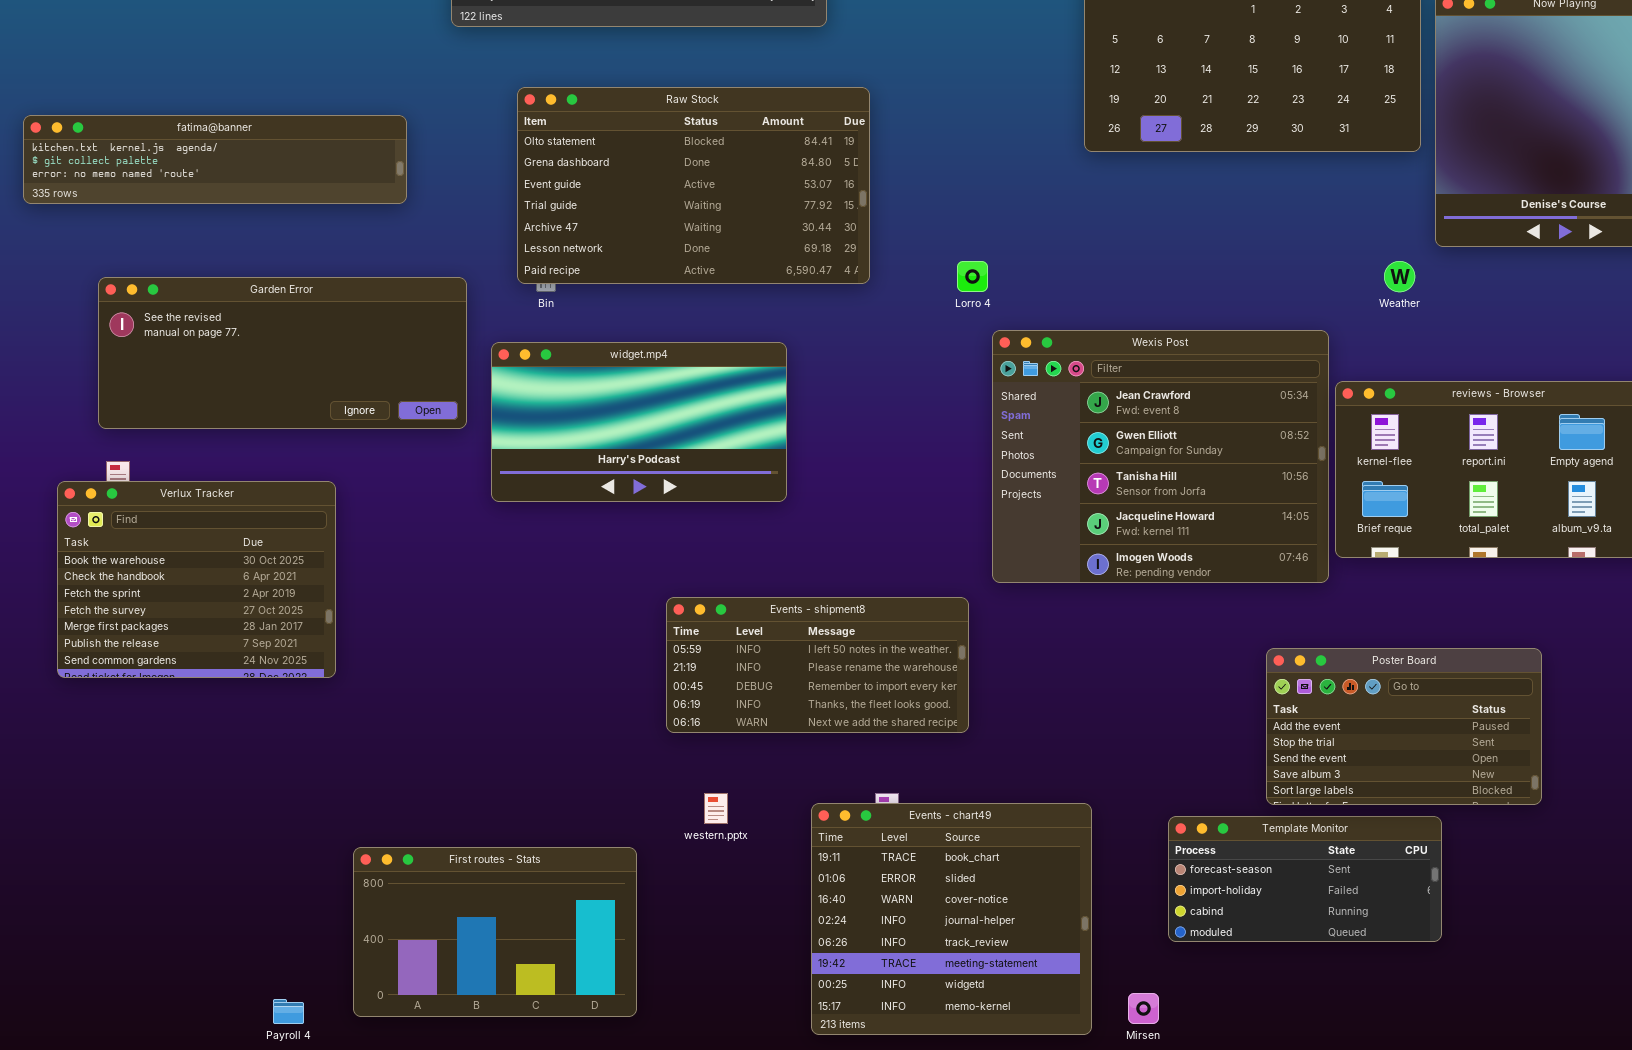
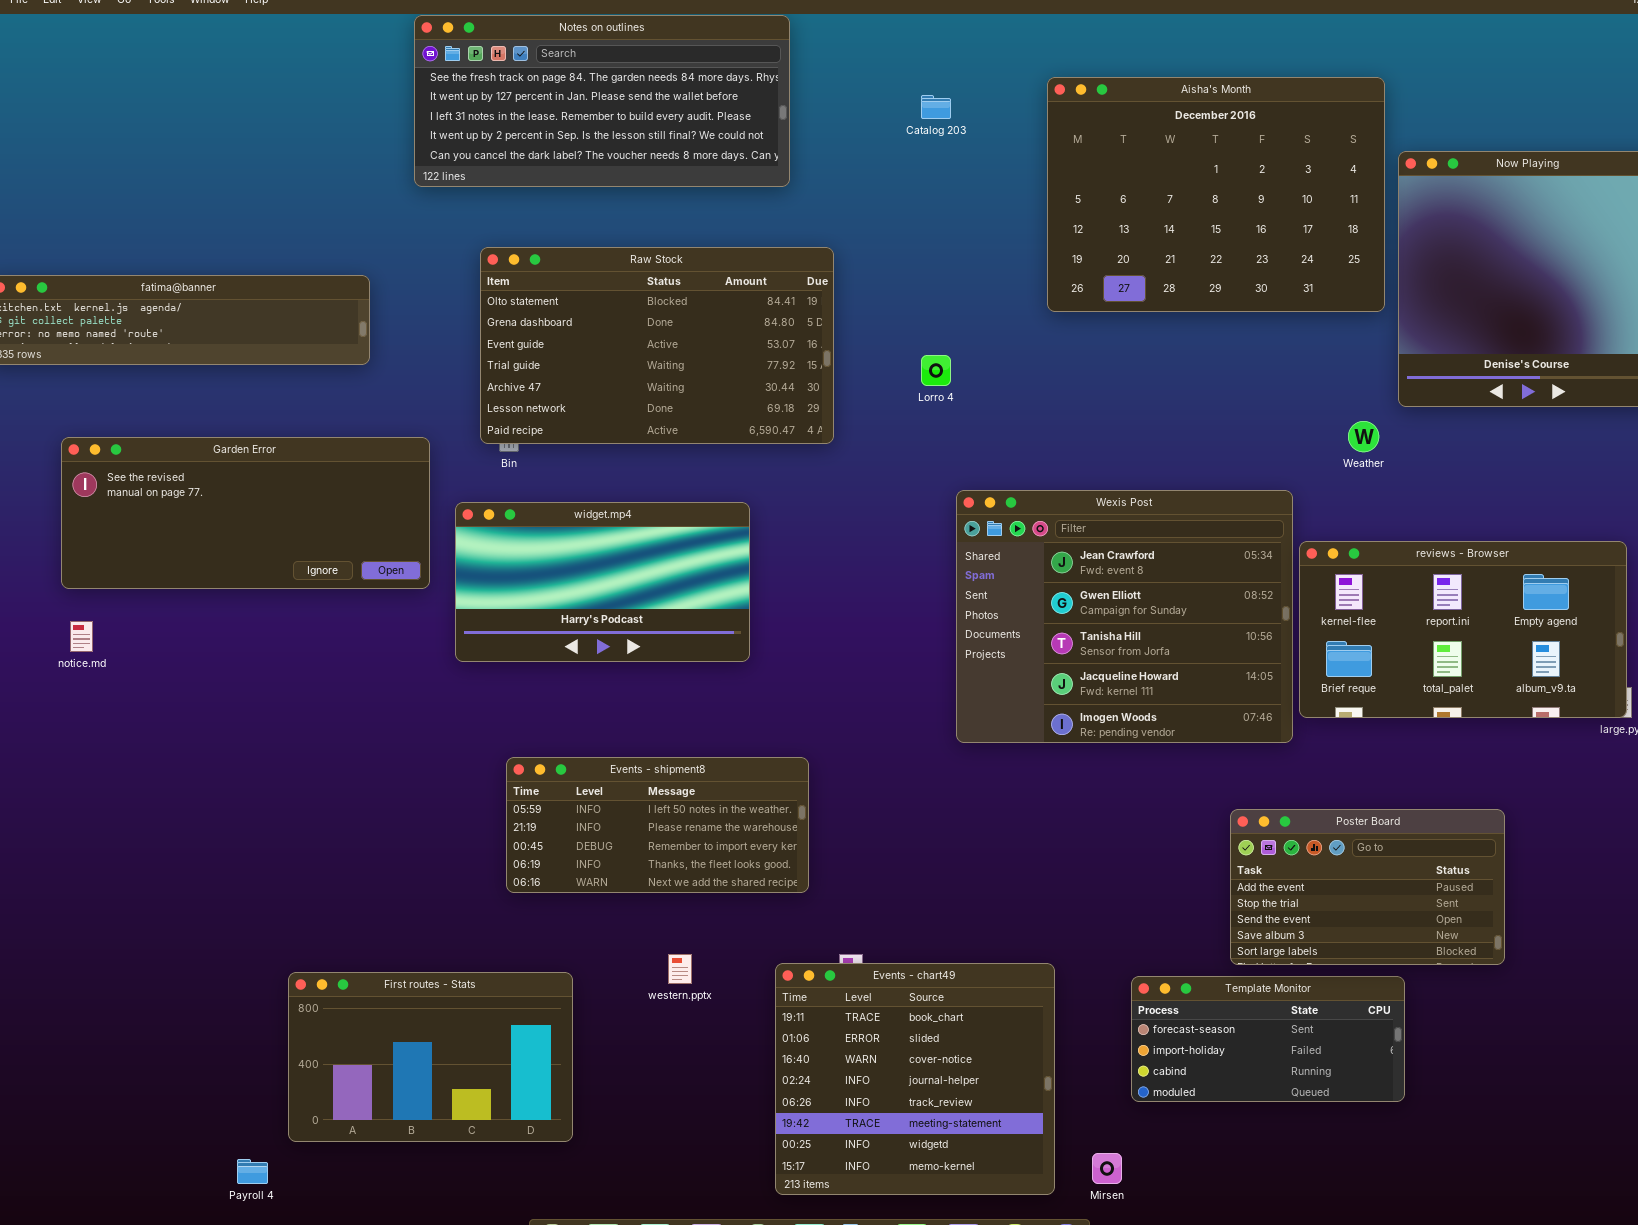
Lorro 4: [957,261,988,292] -> [921,355,951,386], moved
Verlux Tracker: [57,481,336,678] -> none, closed
Events - shipment8: [666,597,969,733] -> [506,757,809,893], moved
First routes - Stats: [353,847,637,1017] -> [288,972,573,1142], moved

